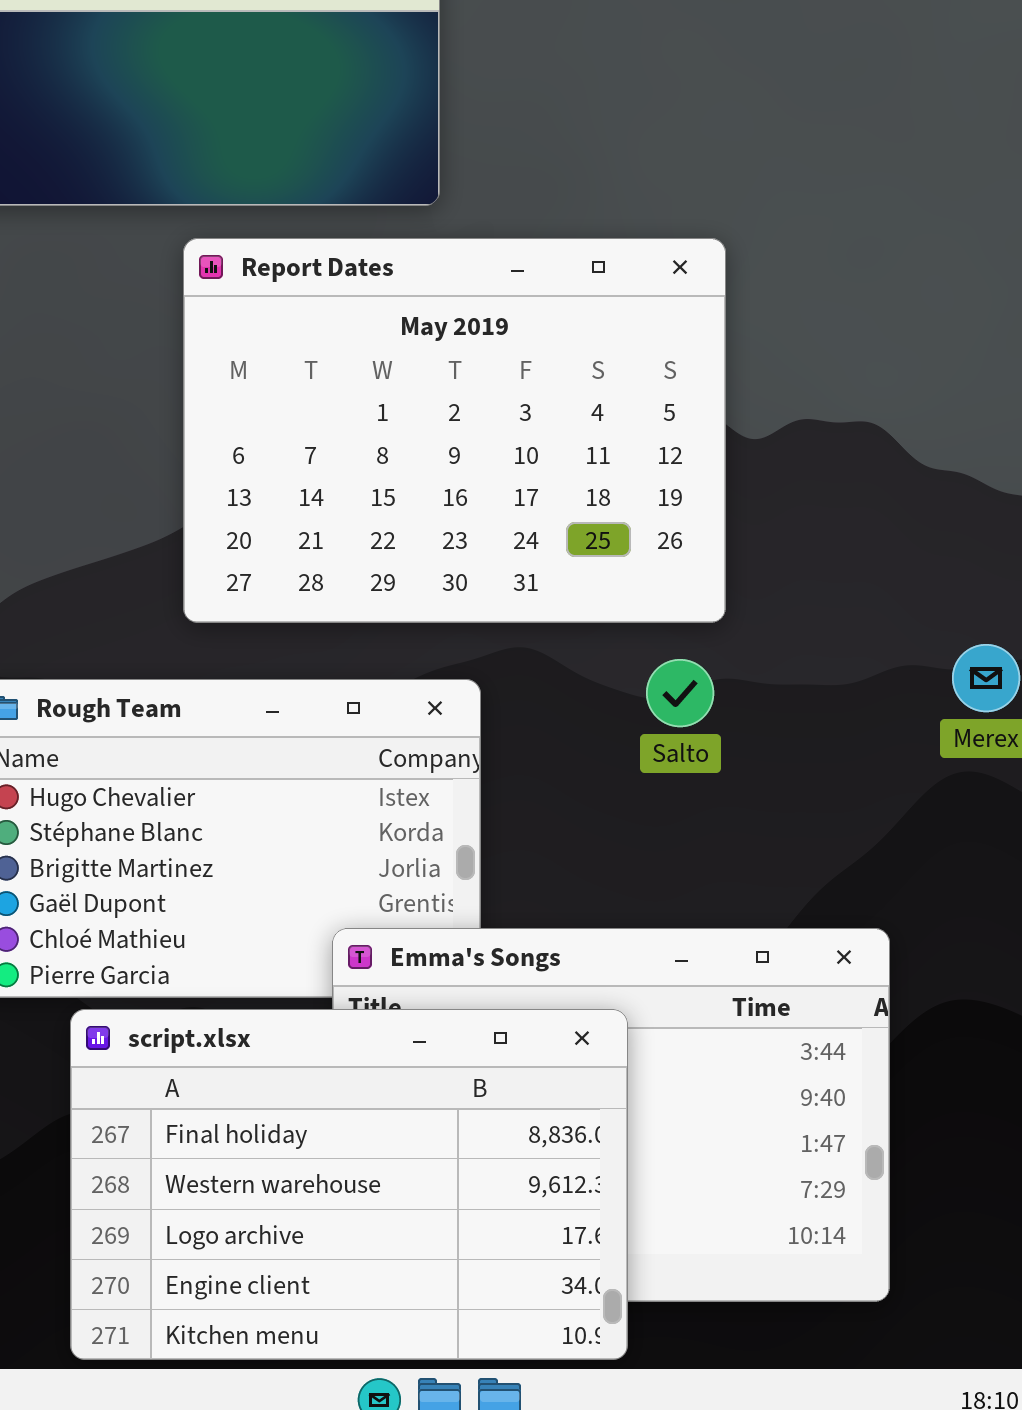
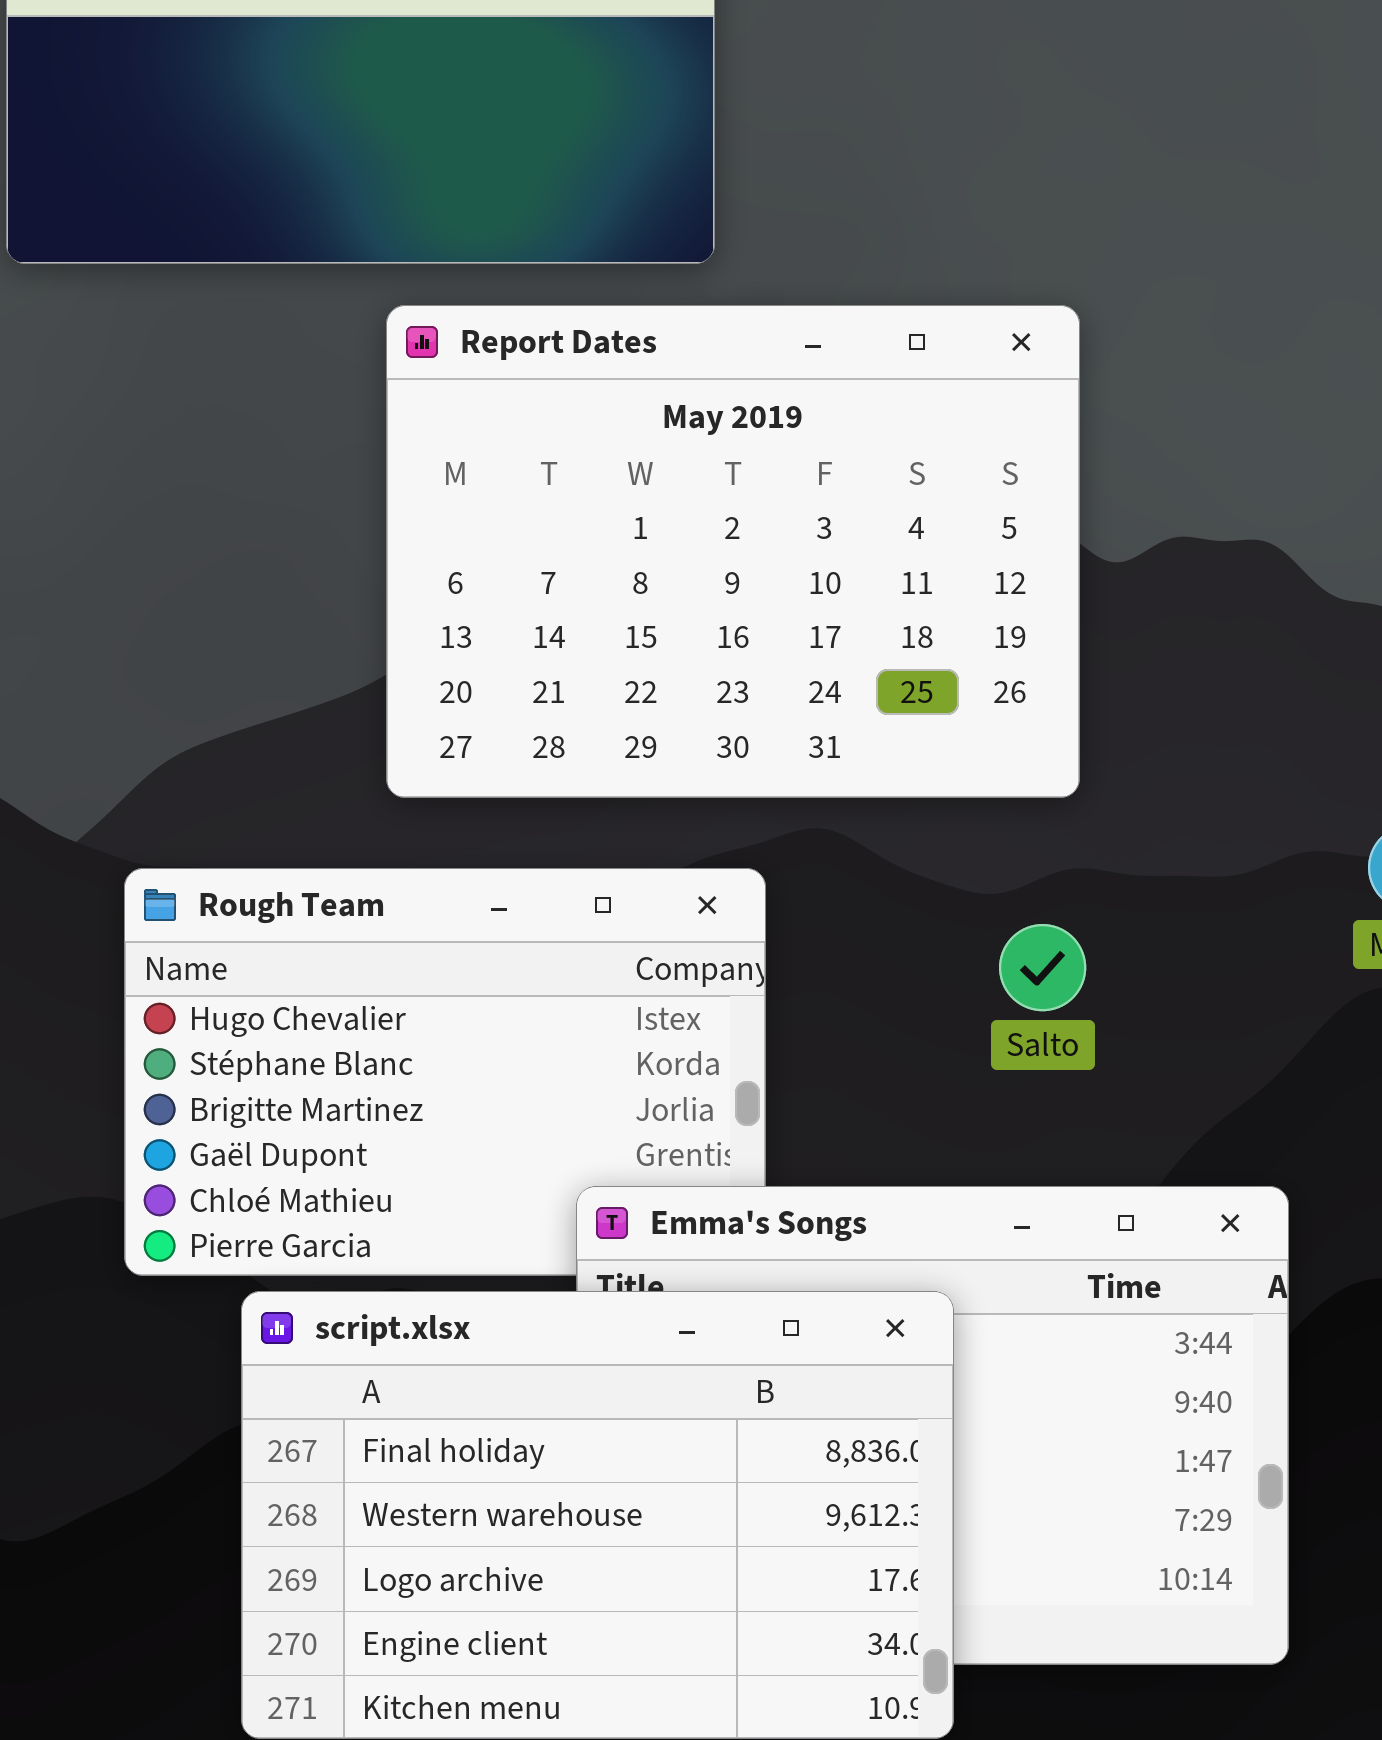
Salto: [646,659,714,727] -> [999,924,1086,1011], moved

